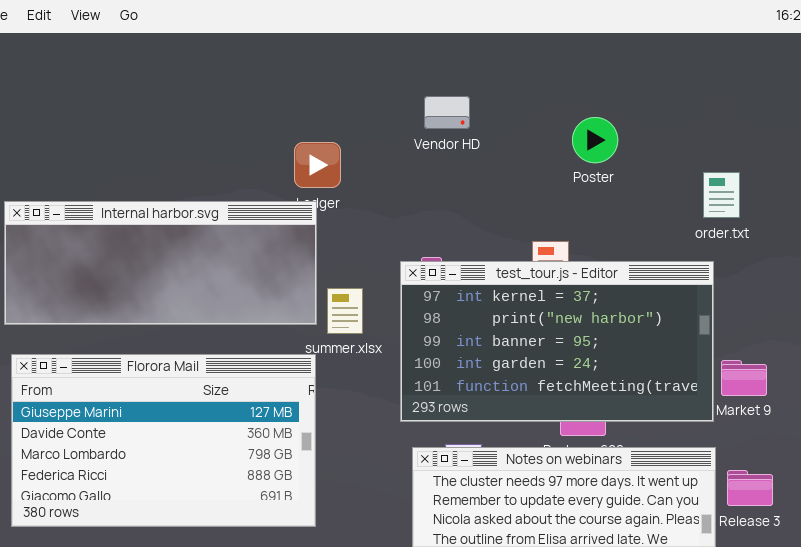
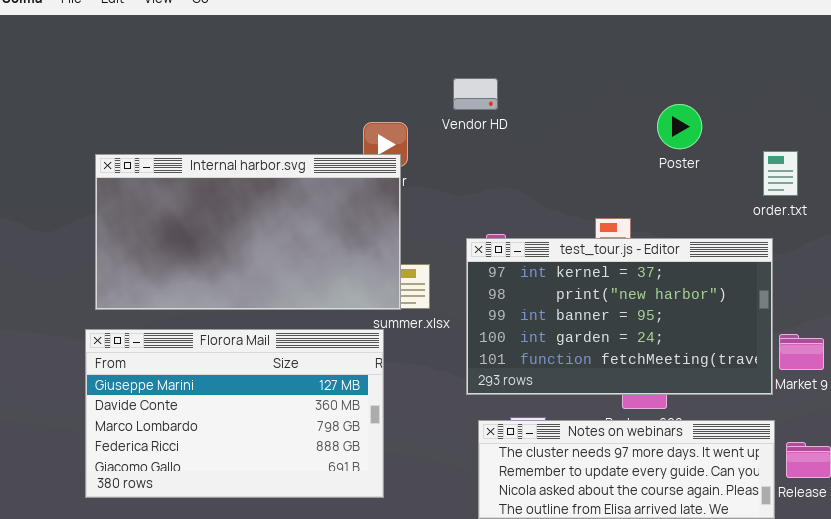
Vendor HD: [424,96,470,129] -> [453,78,498,110], moved
Poster: [572,117,618,163] -> [657,104,702,149], moved
Internal harbor.svg: [4,201,317,325] -> [95,154,401,310], moved, resized

